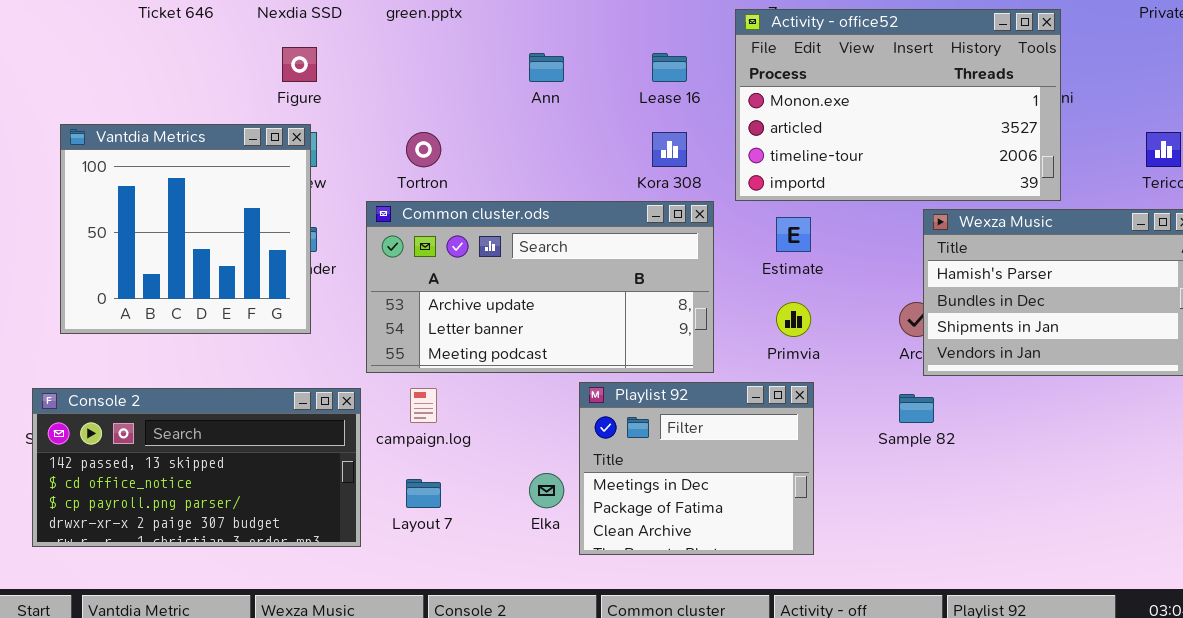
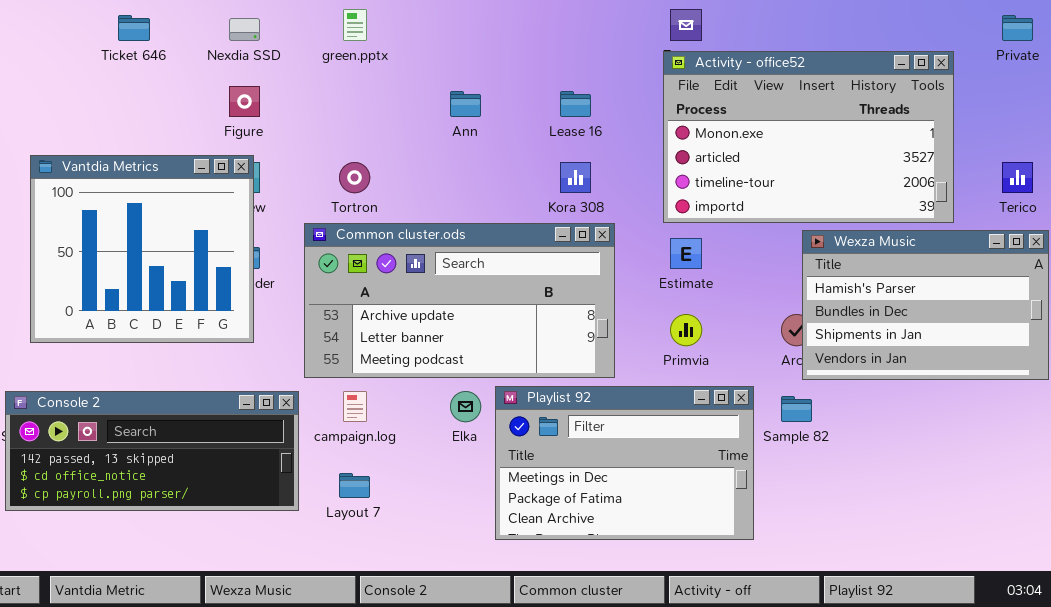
Activity - office52: [735,9,1061,201] -> [663,51,954,223], moved
Playlist 92: [579,382,814,555] -> [495,386,754,540], resized
Console 2: [32,388,361,547] -> [5,391,299,511], resized
Elka: [529,473,564,508] -> [450,391,481,422], moved

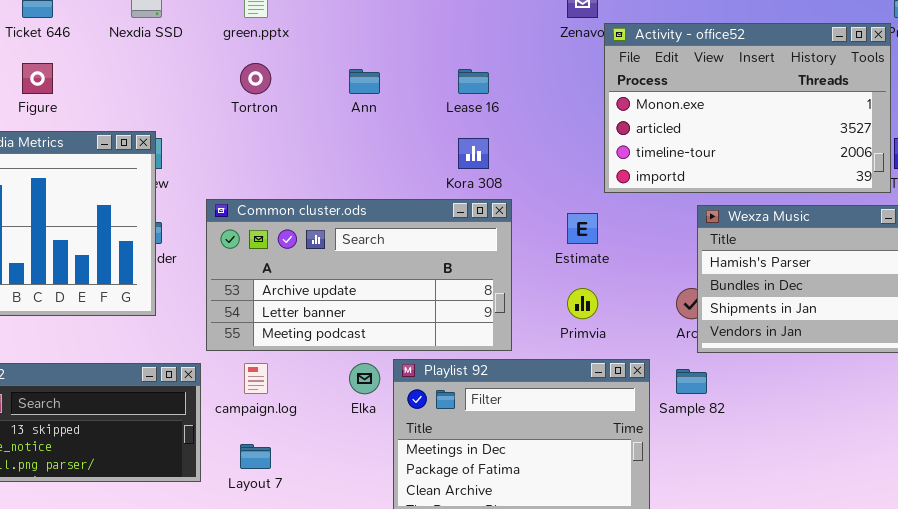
Activity - office52: [663,51,954,223] -> [604,23,891,193], moved
Figure: [229,86,260,117] -> [22,63,53,94], moved
Tortron: [339,162,370,193] -> [240,63,271,94], moved

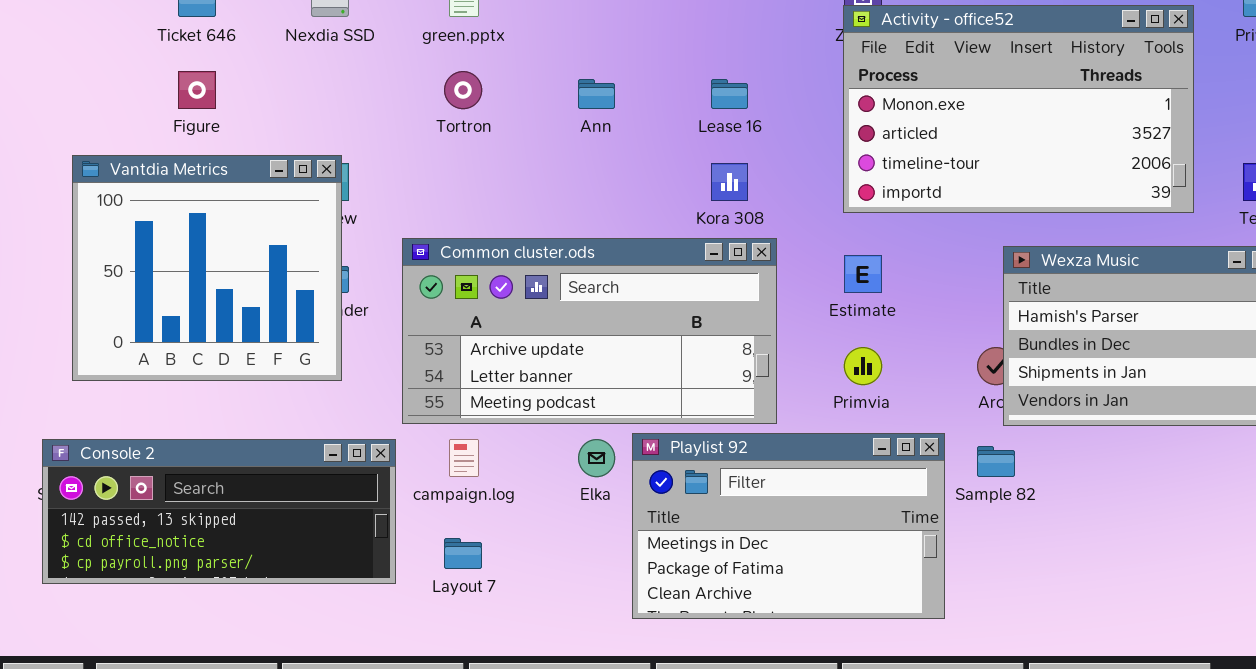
Activity - office52: [604,23,891,193] -> [843,5,1194,213], moved

